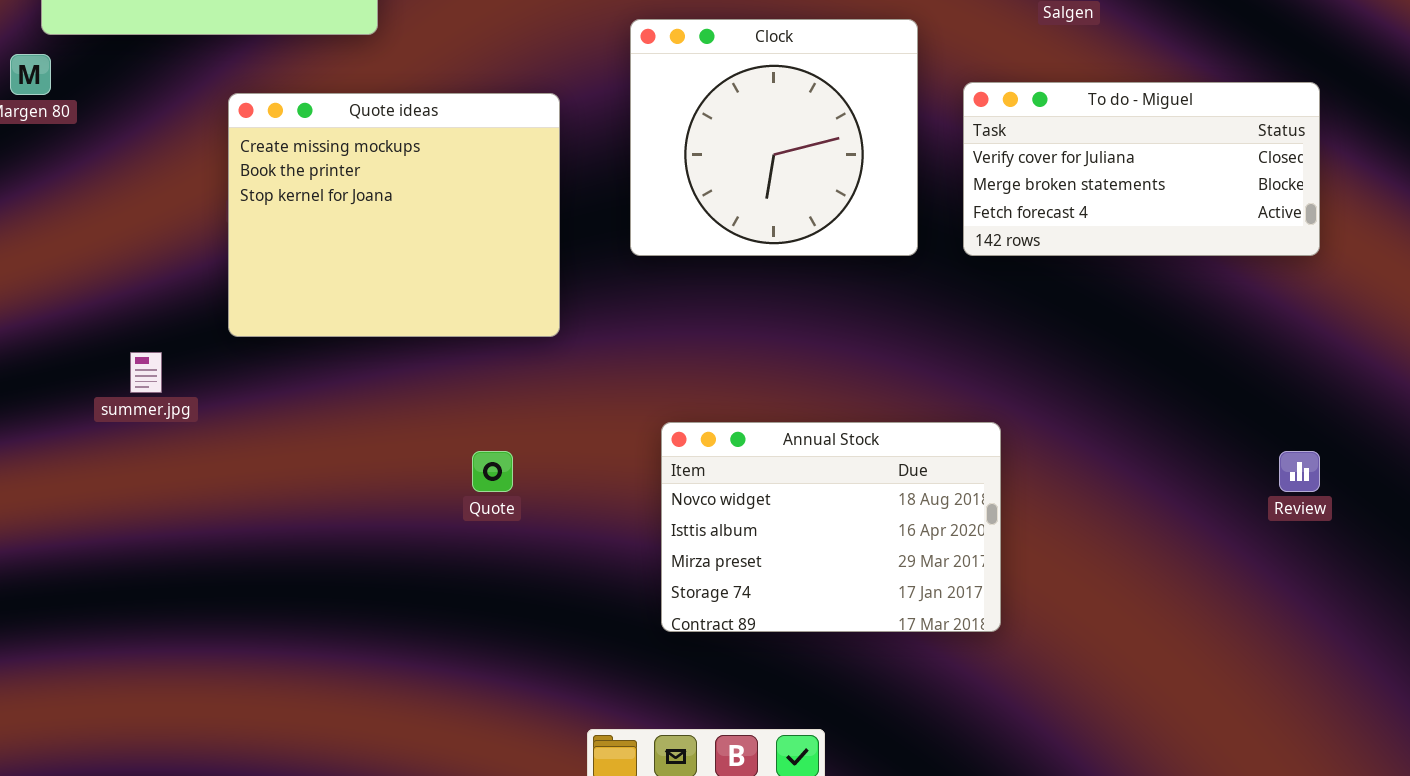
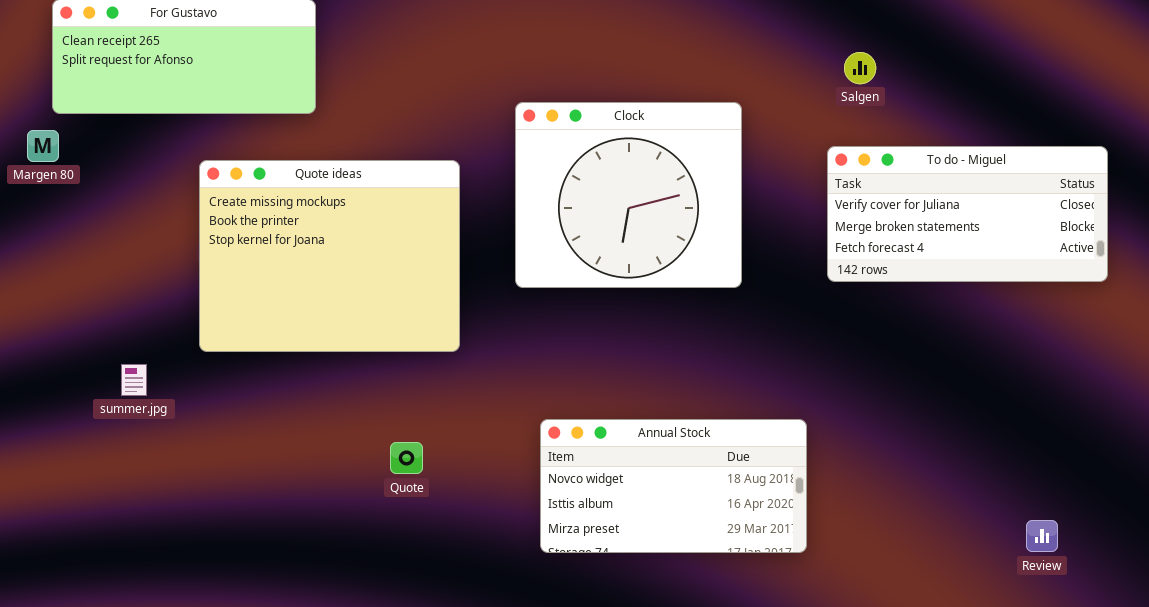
To do - Miguel: [963,82,1320,256] -> [827,146,1108,282], moved
Annual Stock: [661,422,1001,632] -> [540,419,807,553], resized
Review: [1279,451,1320,492] -> [1026,520,1058,552], moved

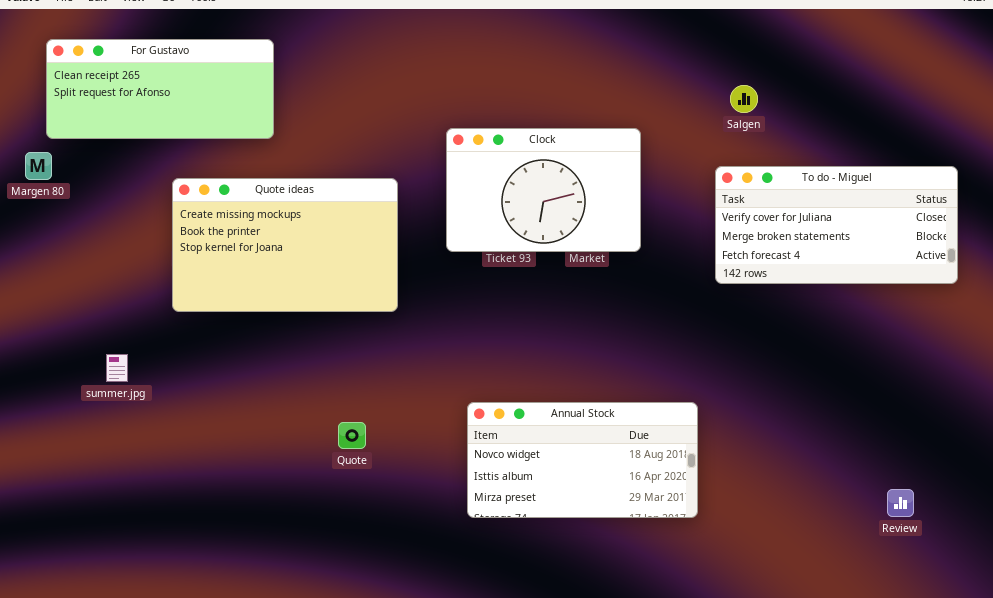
Clock: [515,102,742,288] -> [446,128,641,252], resized
Quote ideas: [199,160,460,352] -> [172,178,398,312], resized

